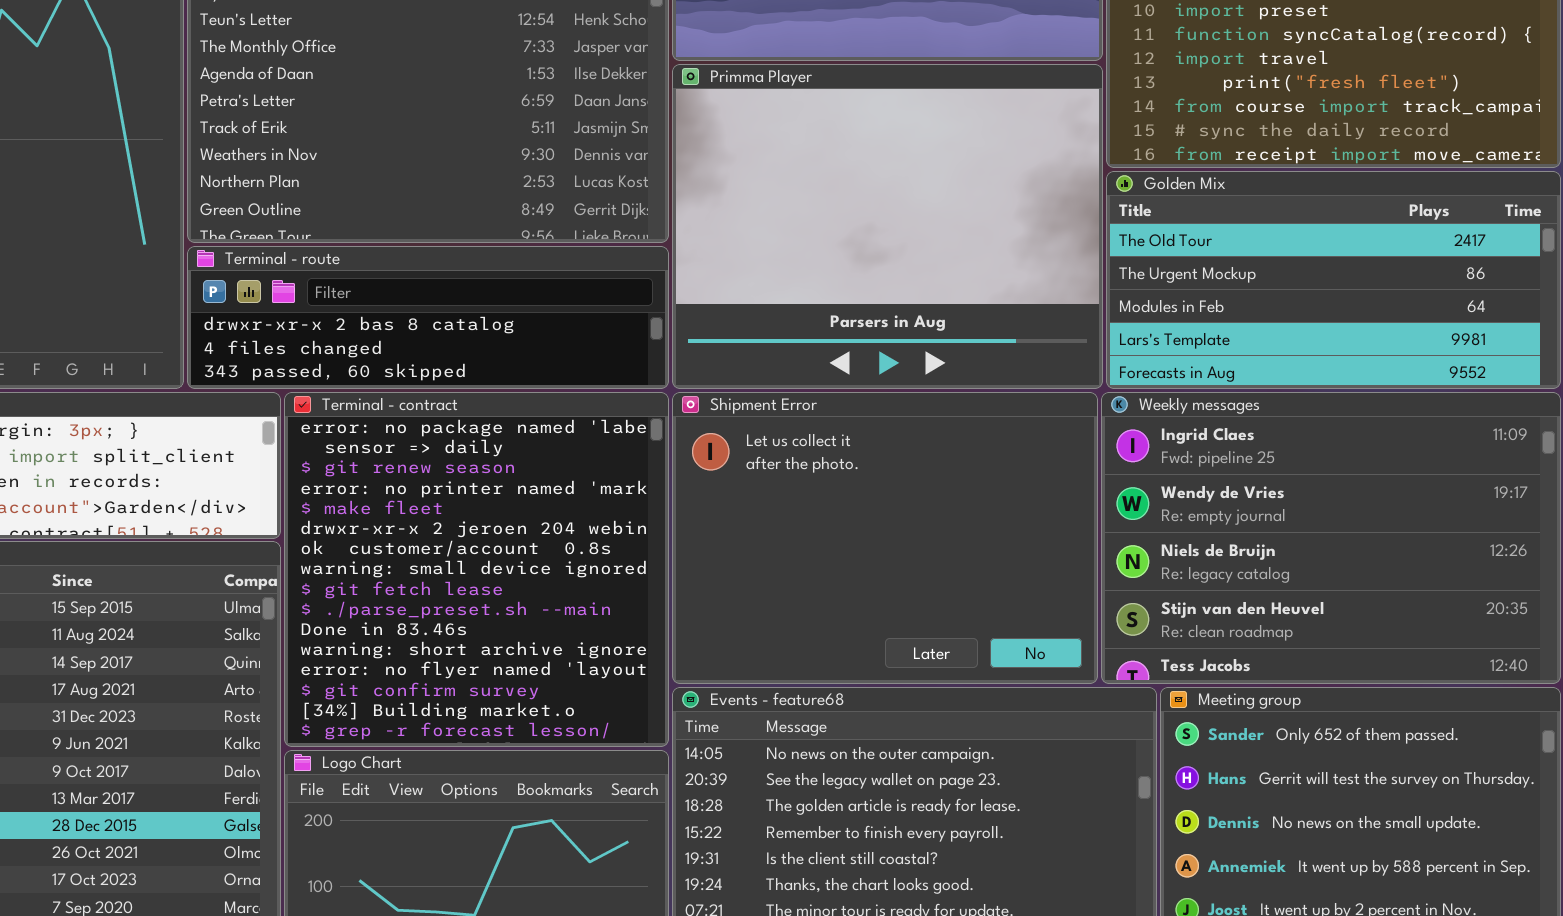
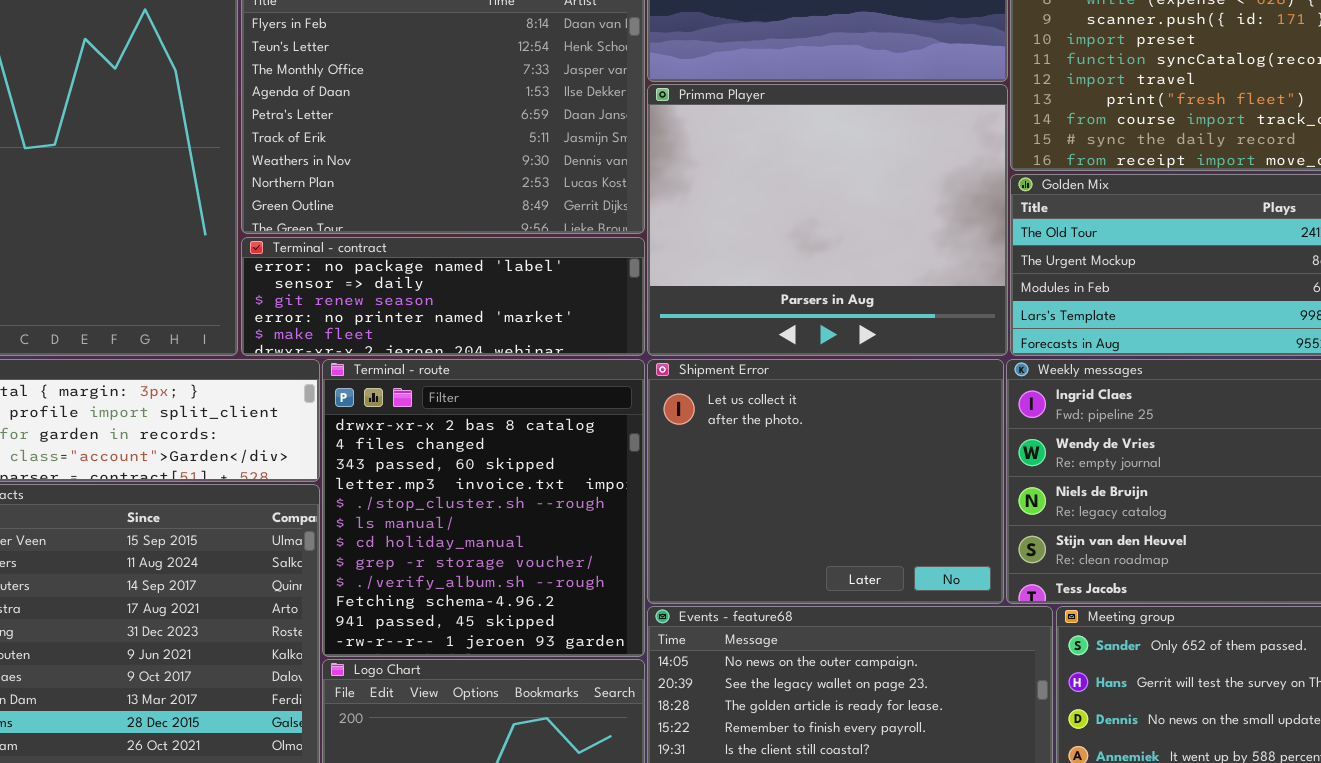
Terminal - route: [187,246,669,389] -> [322,359,645,657], moved, resized
Terminal - contract: [284,392,669,747] -> [241,237,645,356], moved, resized

